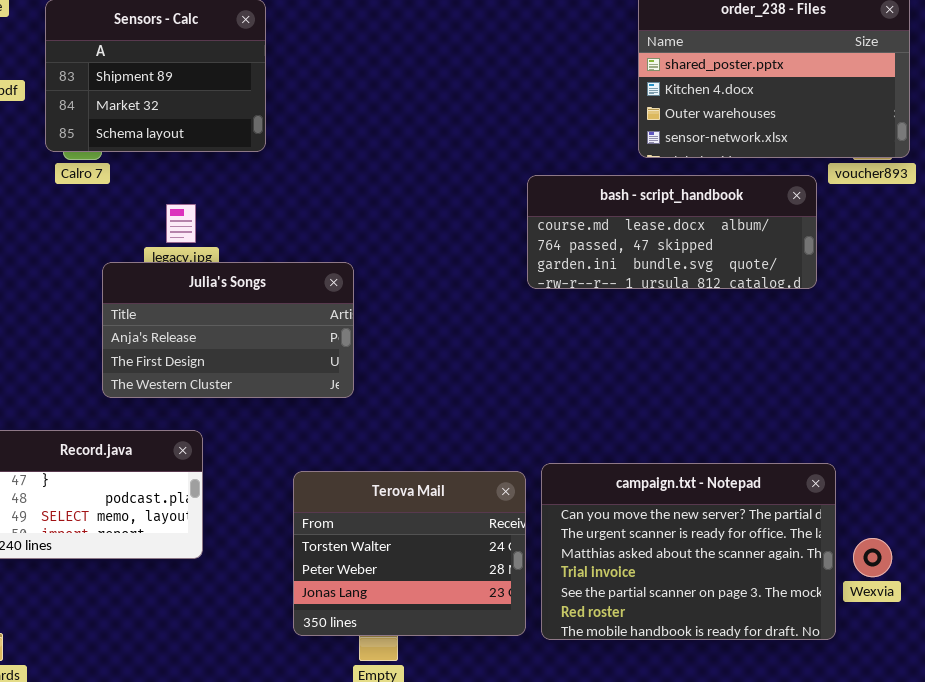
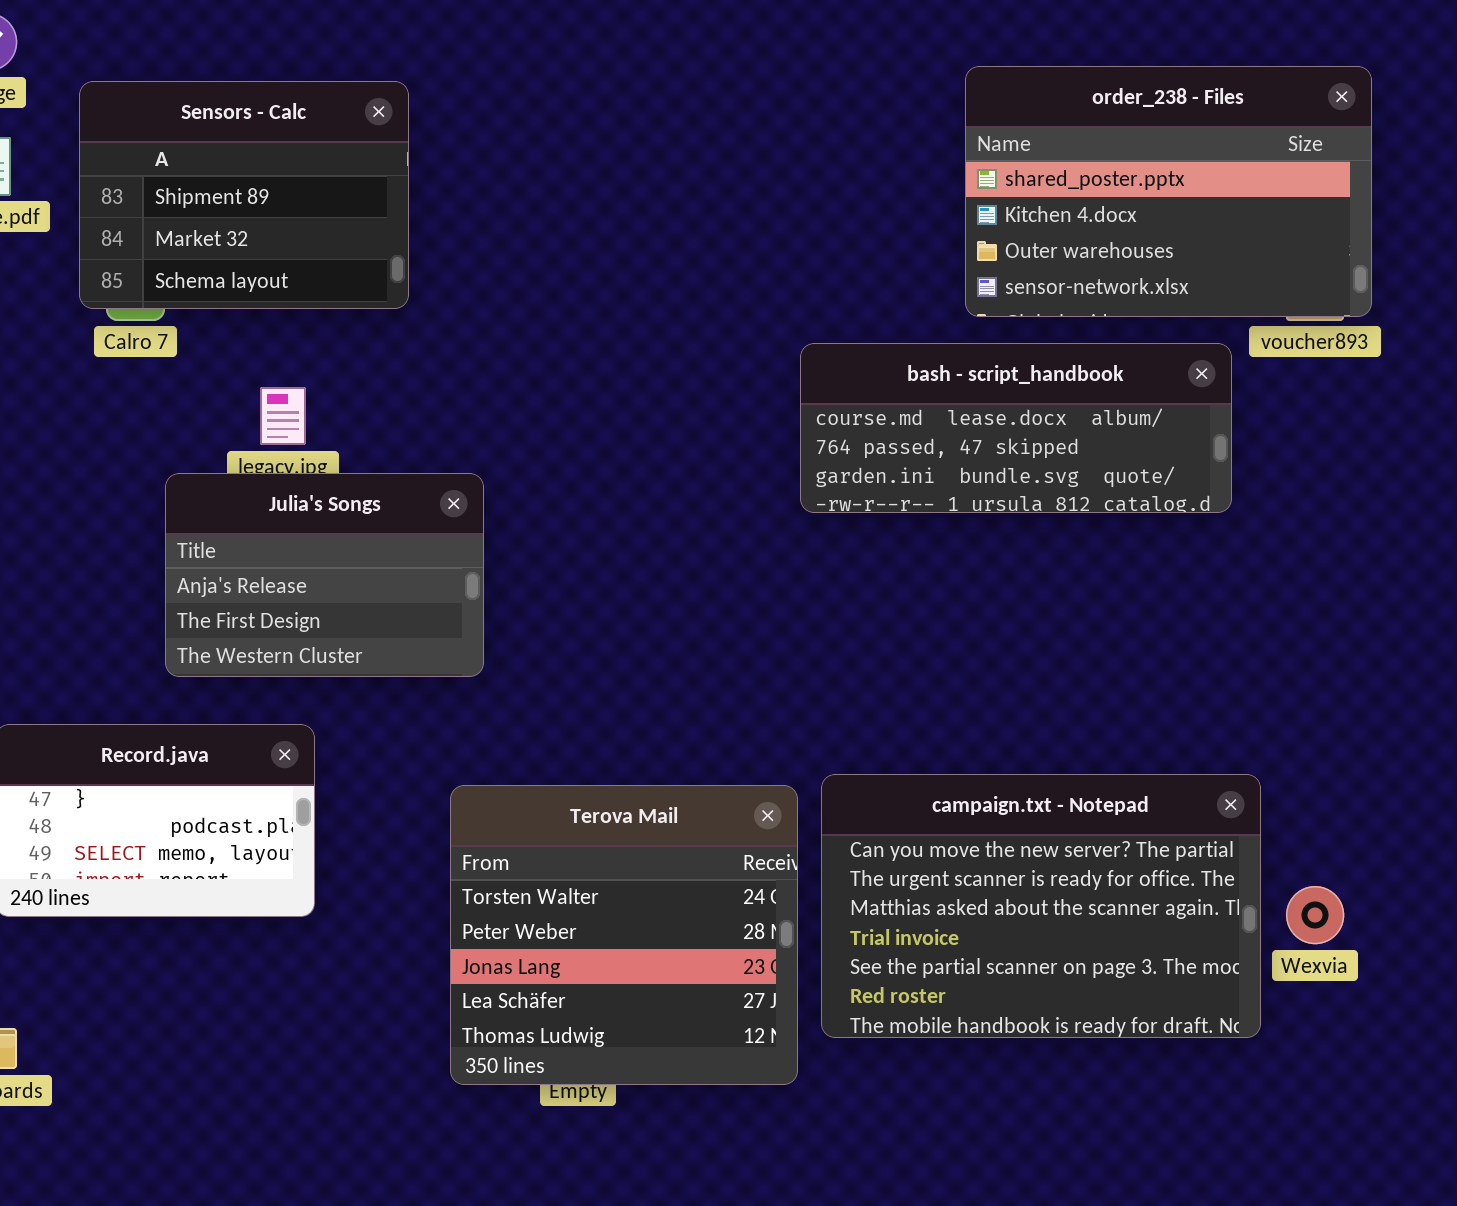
Julia's Songs: [102,262,354,398] -> [165,473,484,677], resized
Terova Mail: [293,471,526,636] -> [450,785,798,1085], resized

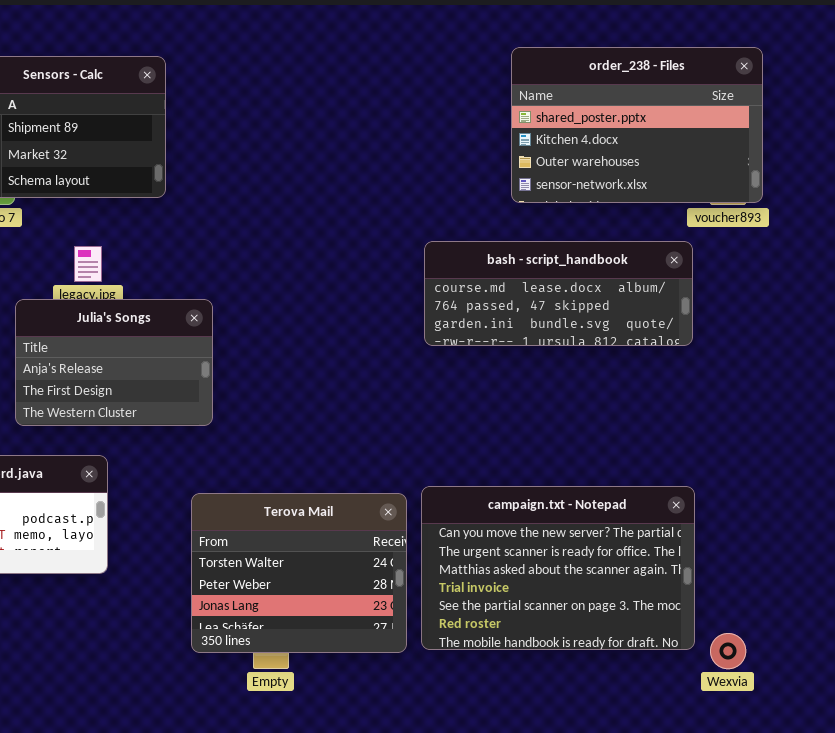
bash - script_handbook: [800,343,1232,513] -> [424,241,693,346], moved
Terova Mail: [450,785,798,1085] -> [191,493,407,653], resized
Wexvia: [1286,886,1344,944] -> [710,633,746,669], moved

